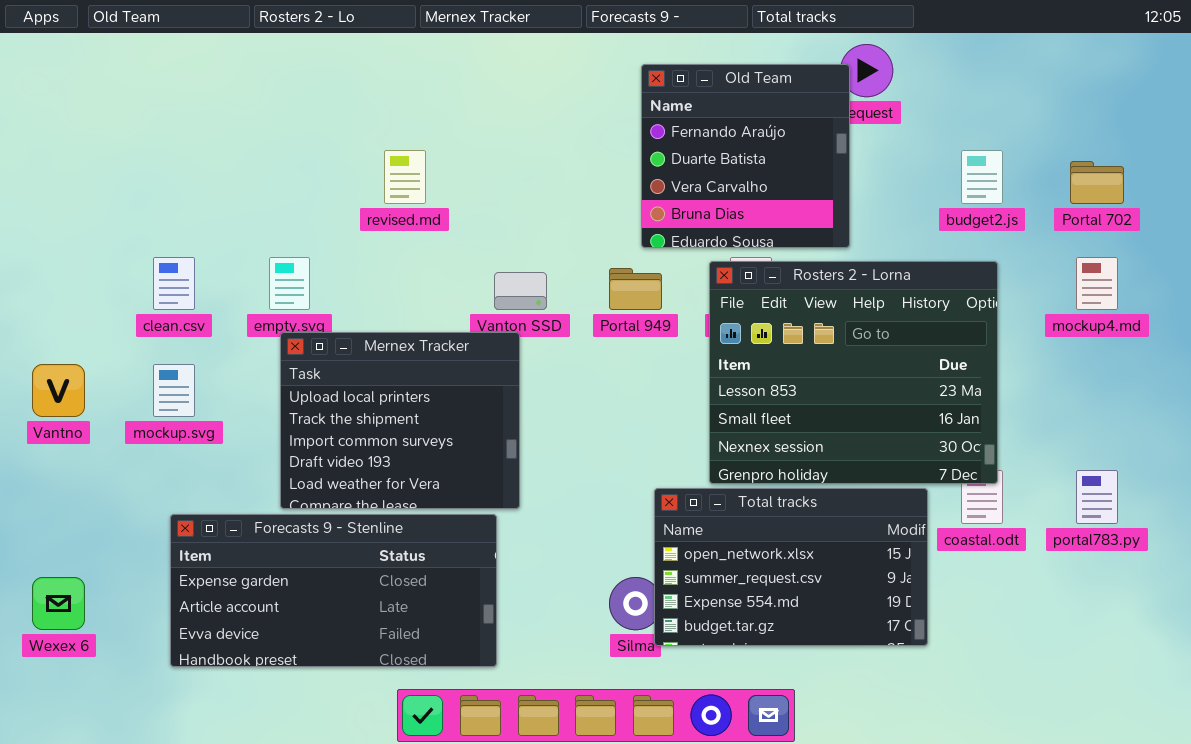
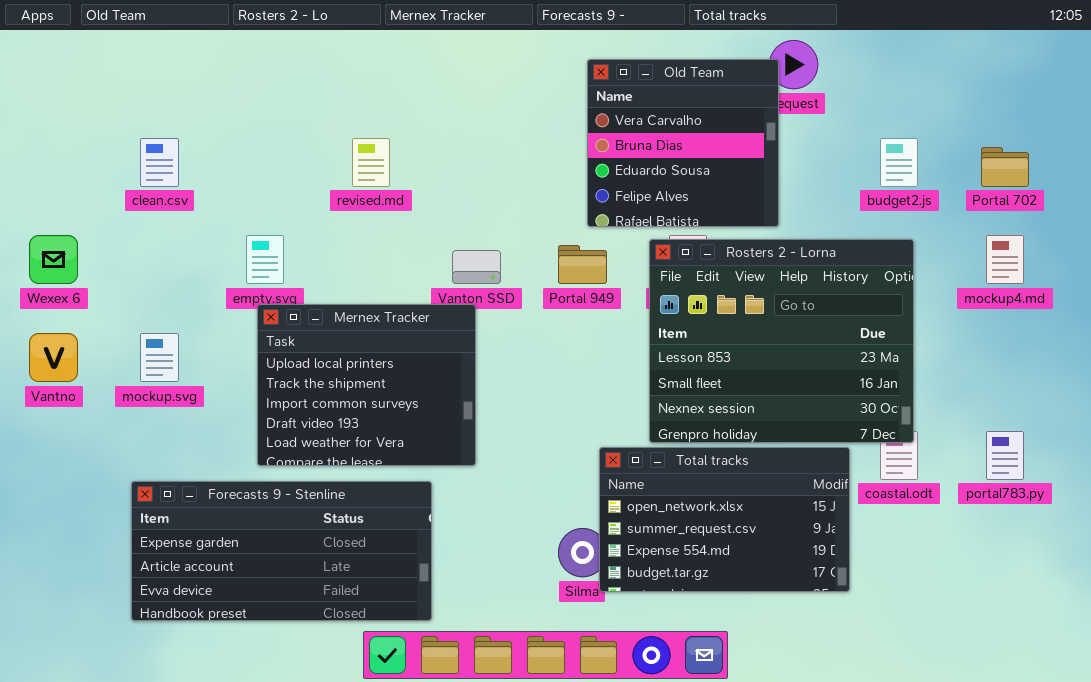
Old Team: [641,64,850,248] -> [587,59,779,227], scrolled down 2 rows
clean.csv: [153,257,195,310] -> [140,138,179,187], moved
Forecasts 9 - Stenline: [170,514,497,667] -> [131,481,432,621], moved
Wexex 6: [32,577,85,630] -> [29,235,78,284], moved

